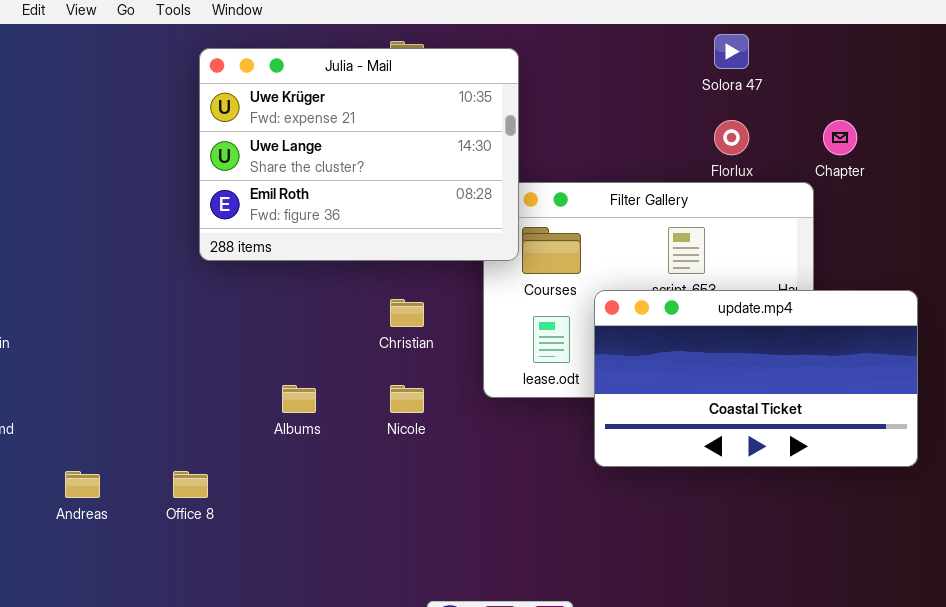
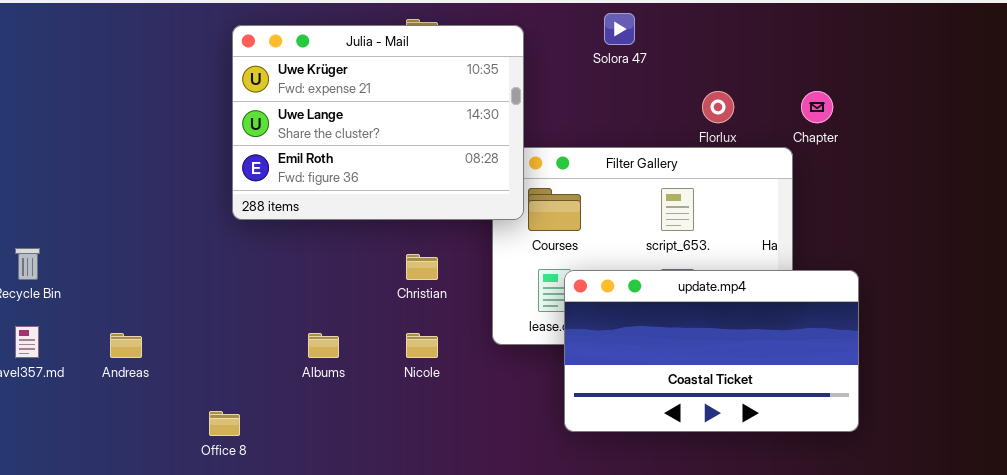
Solora 47: [714,34,749,69] -> [604,13,635,45], moved
update.mp4: [594,290,918,467] -> [564,270,859,432], moved
Andreas: [65,471,100,498] -> [110,333,142,358], moved

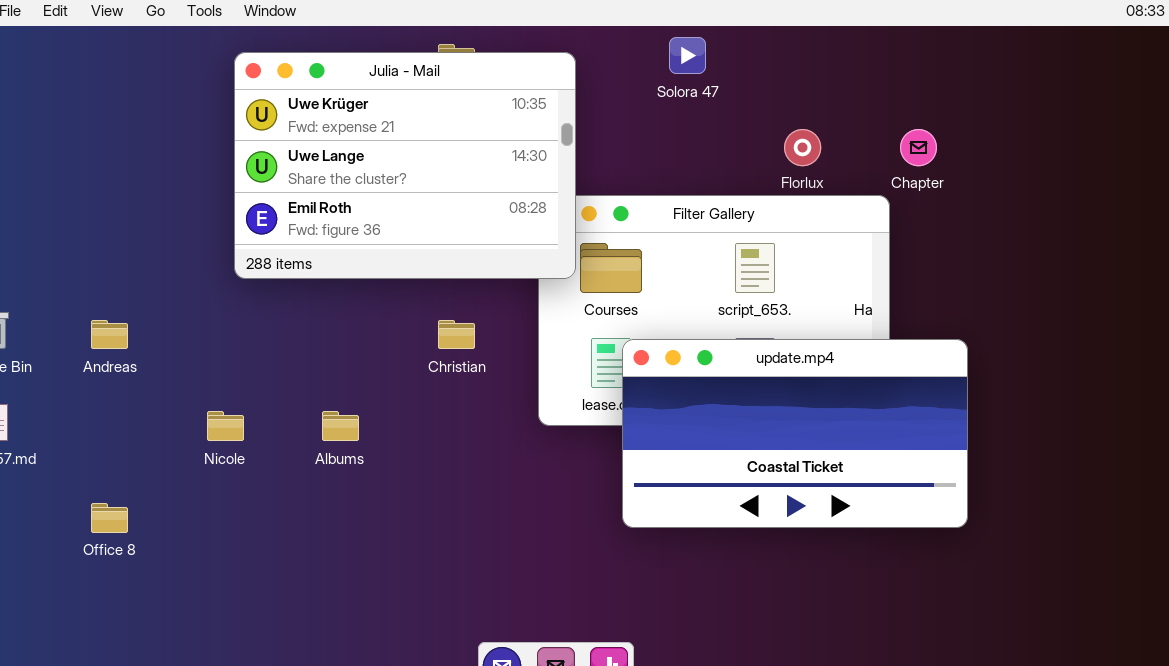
Andreas: [110,333,142,358] -> [91,320,128,349], moved
Nicole: [406,333,438,358] -> [207,411,244,441], moved
Office 8: [209,411,240,436] -> [91,503,128,533], moved

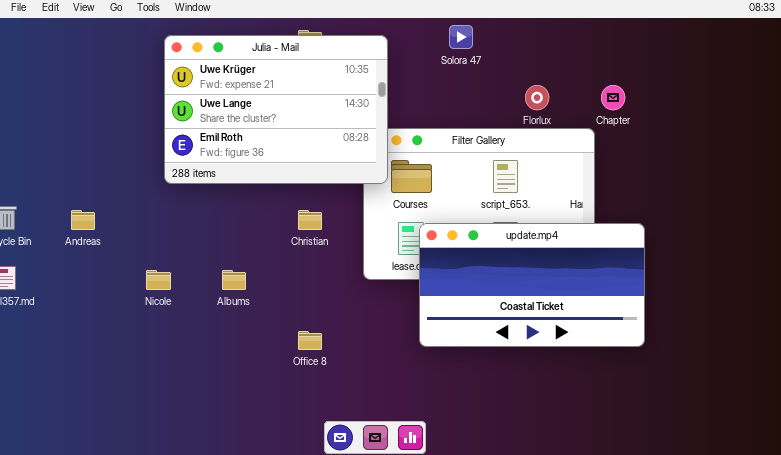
Office 8: [91,503,128,533] -> [298,331,322,350], moved

